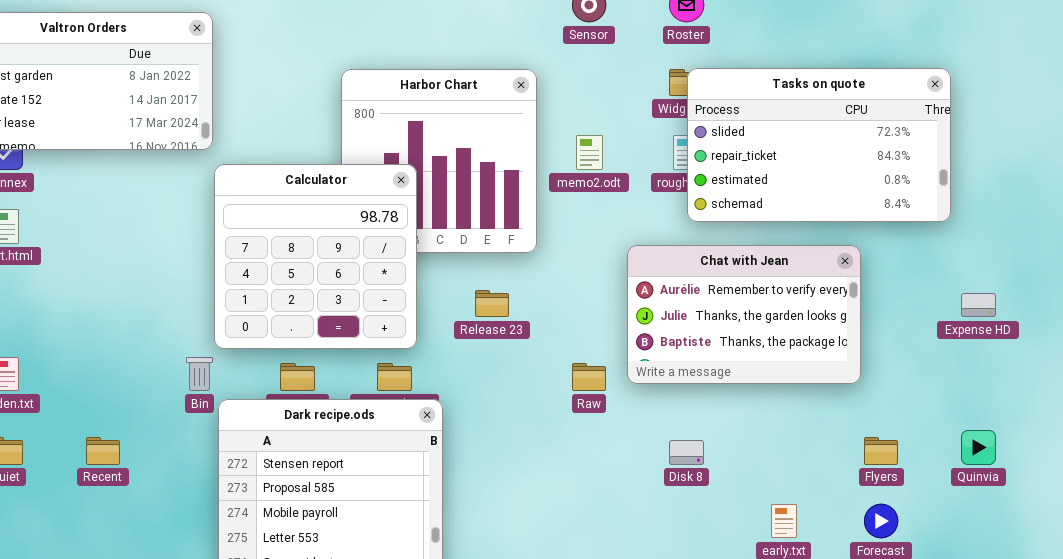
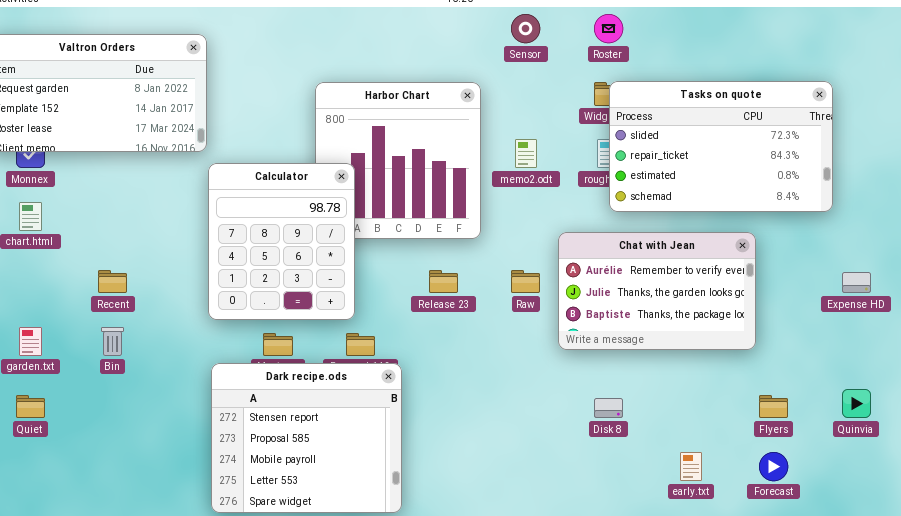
Calculator: [214,164,417,349] -> [208,163,355,320], resized
Bin: [186,357,213,391] -> [101,327,124,356], moved
Raw: [572,363,606,391] -> [511,270,540,293], moved
Recent: [86,437,120,465] -> [98,270,127,293], moved

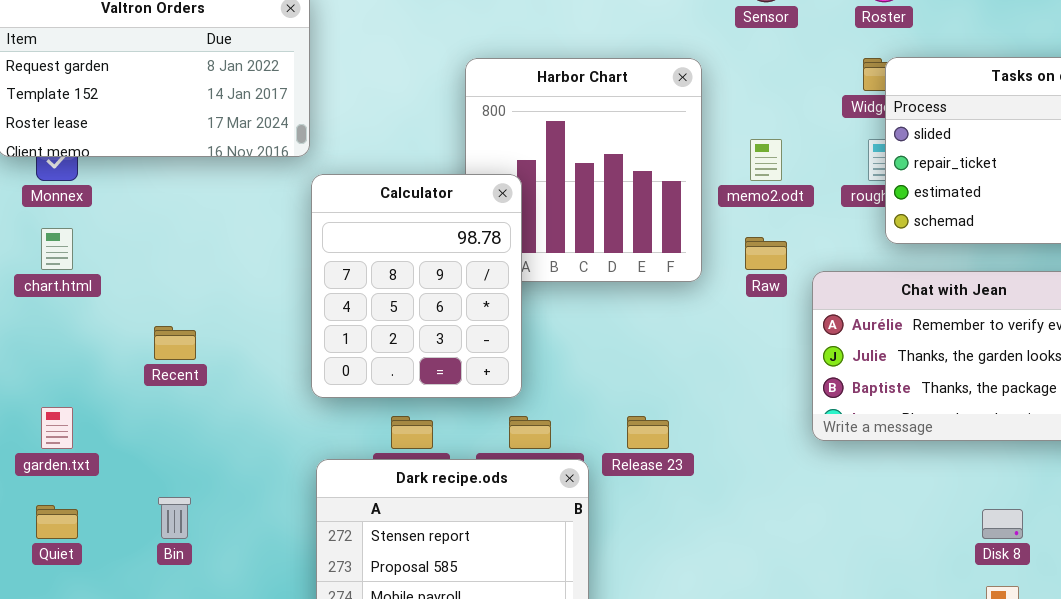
Release 23: [429,270,458,293] -> [627,416,669,449], moved
Raw: [511,270,540,293] -> [745,237,787,270], moved
Bin: [101,327,124,356] -> [158,497,191,539], moved
Disk 8: [594,398,623,418] -> [982,509,1023,539], moved

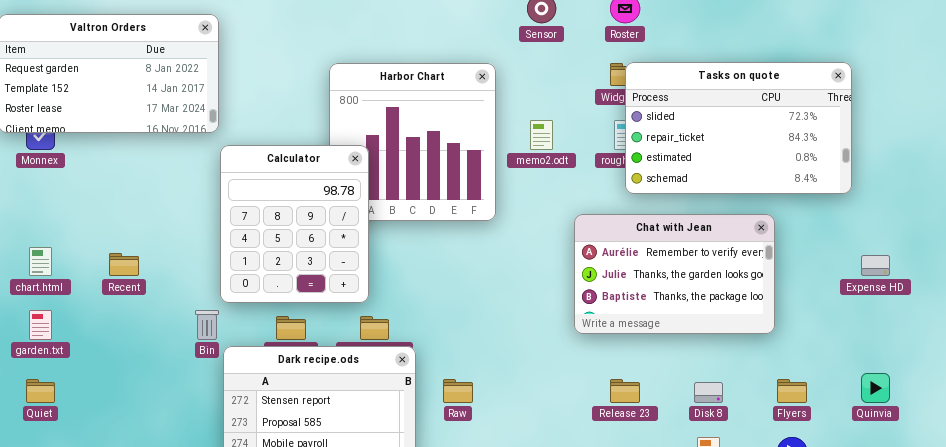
chart.html: [41,228,73,270] -> [29,247,52,276], moved
Raw: [745,237,787,270] -> [443,379,473,403], moved
Release 23: [627,416,669,449] -> [610,379,640,403], moved
Bin: [158,497,191,539] -> [195,310,219,340], moved

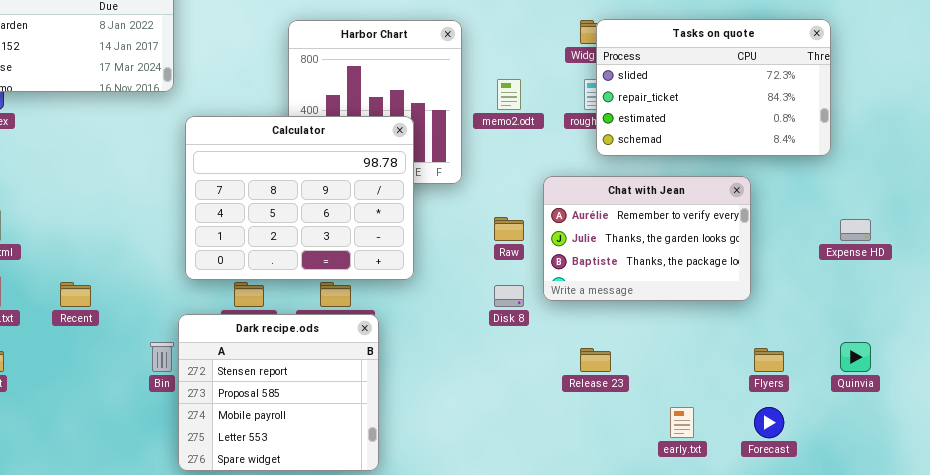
Calculator: [220,145,369,303] -> [185,116,414,280], moved, resized
Recent: [109,253,139,276] -> [60,282,91,307], moved
Bin: [195,310,219,340] -> [150,342,174,372], moved
Raw: [443,379,473,403] -> [494,217,524,241], moved
Disk 8: [694,382,723,403] -> [494,285,524,307], moved

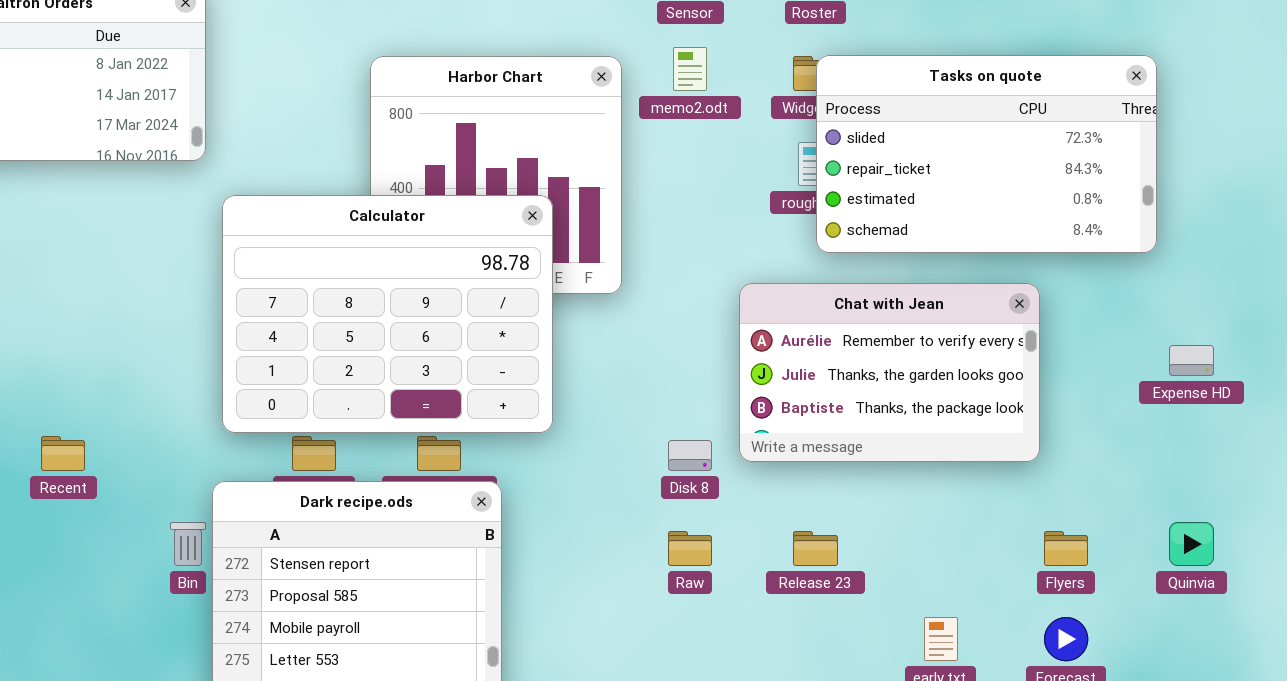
memo2.odt: [497,79,521,110] -> [673,47,707,91], moved
Raw: [494,217,524,241] -> [668,531,712,566], moved

